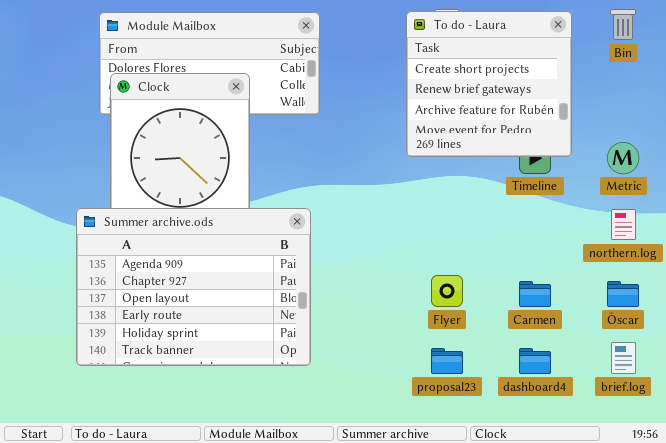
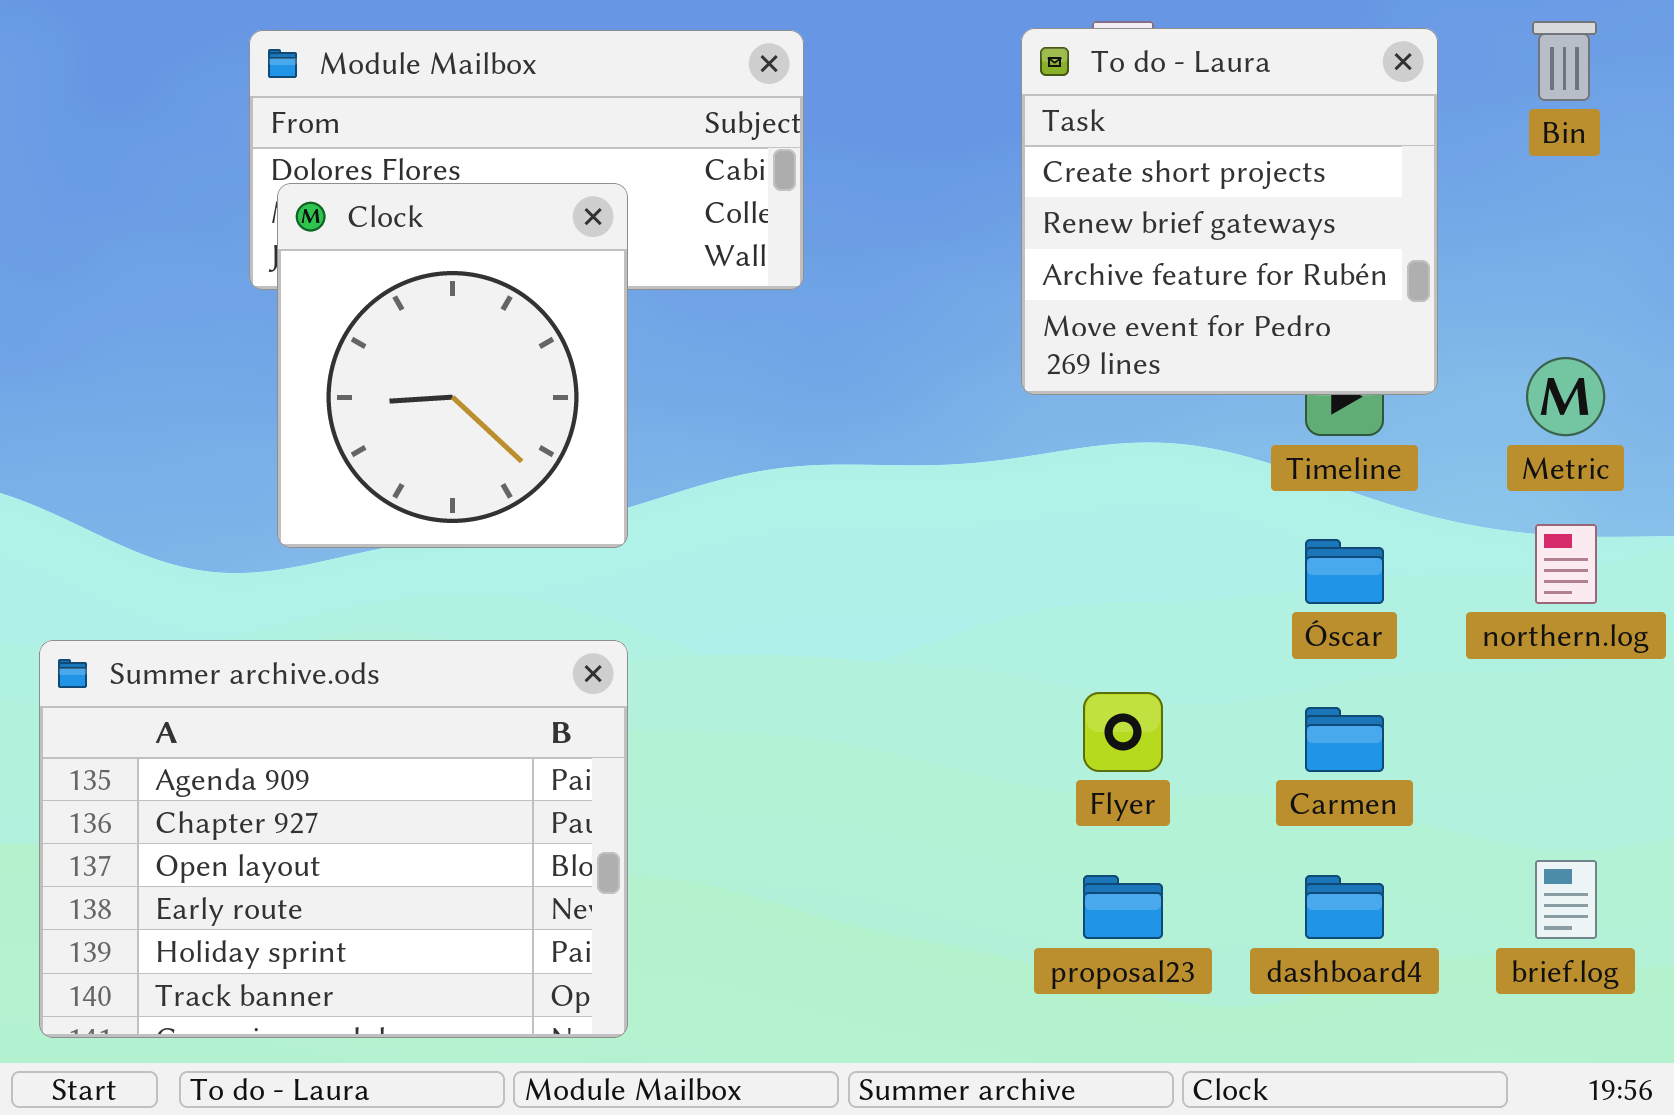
Summer archive.ods: [76,208,311,366] -> [39,640,628,1038], moved
Óscar: [607,281,639,307] -> [1305,539,1384,604], moved

